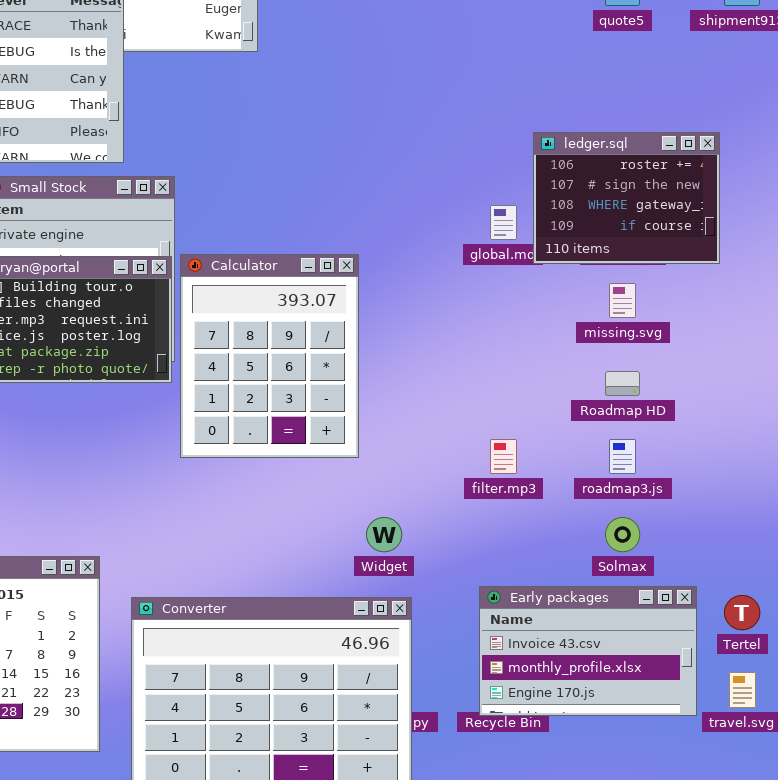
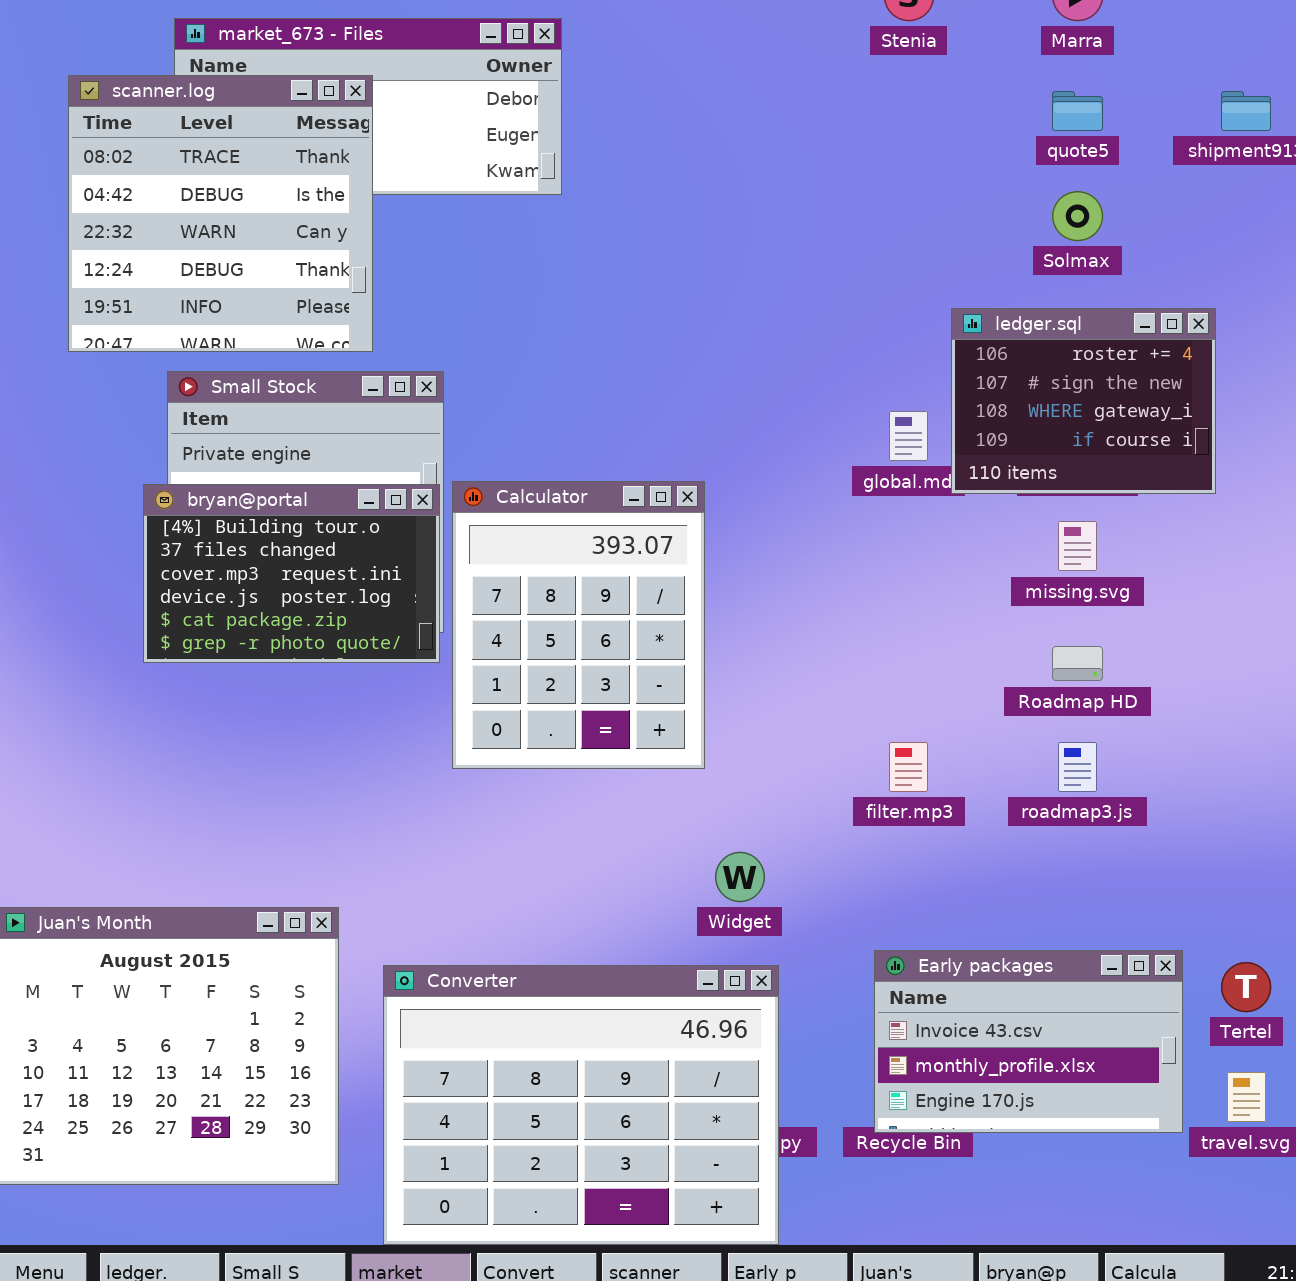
Solmax: [605,517,640,552] -> [1052,191,1103,241], moved

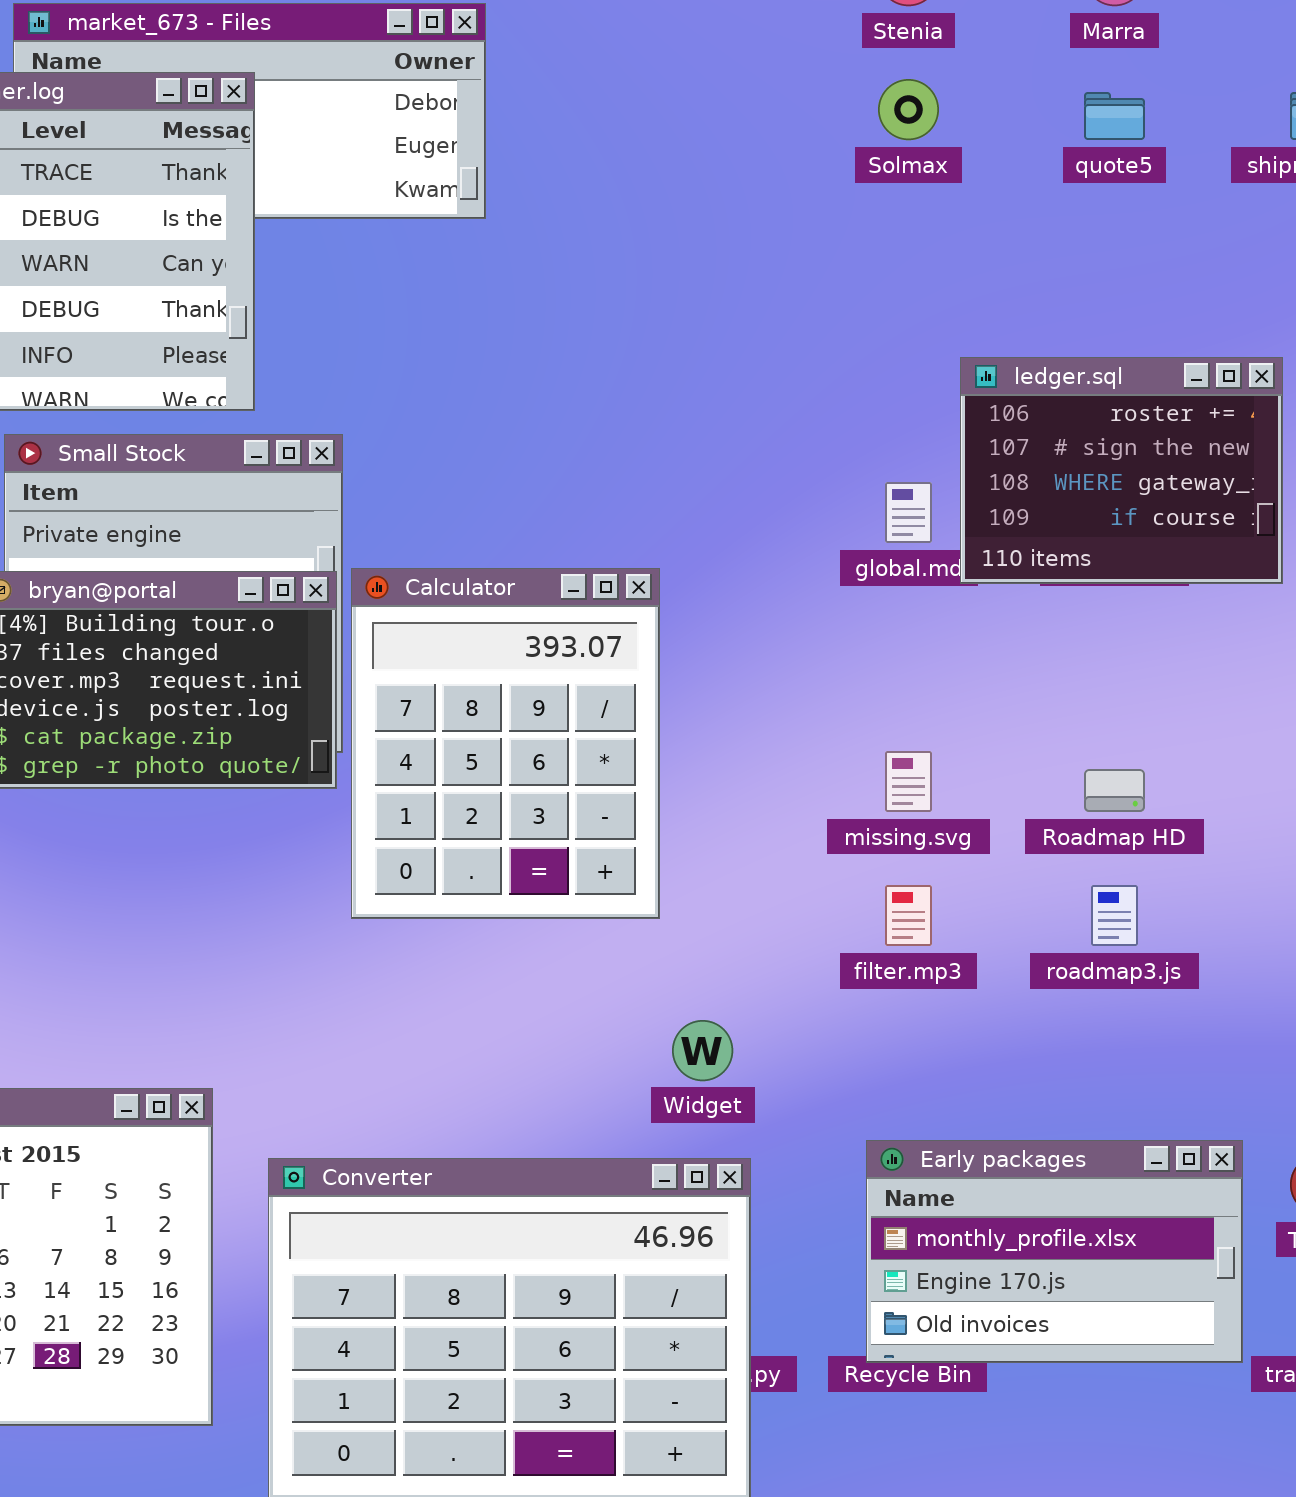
Solmax: [1052,191,1103,241] -> [878,79,939,140], moved
missing.svg: [1058,521,1097,571] -> [885,751,932,812], moved
Early packages: [874,950,1183,1133] -> [866,1140,1243,1363], scrolled down 1 row

